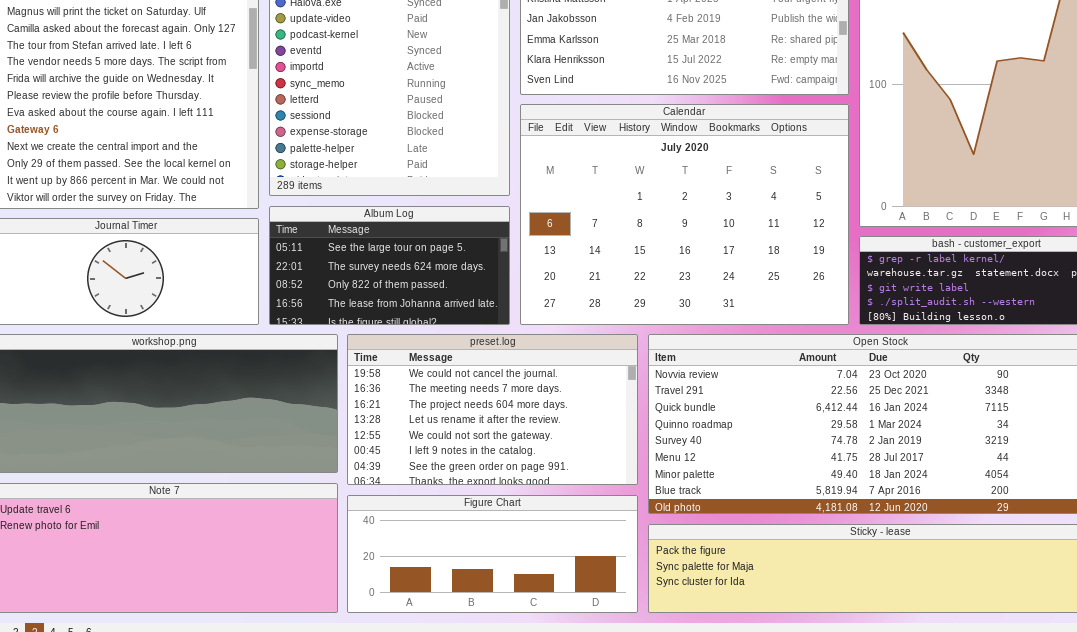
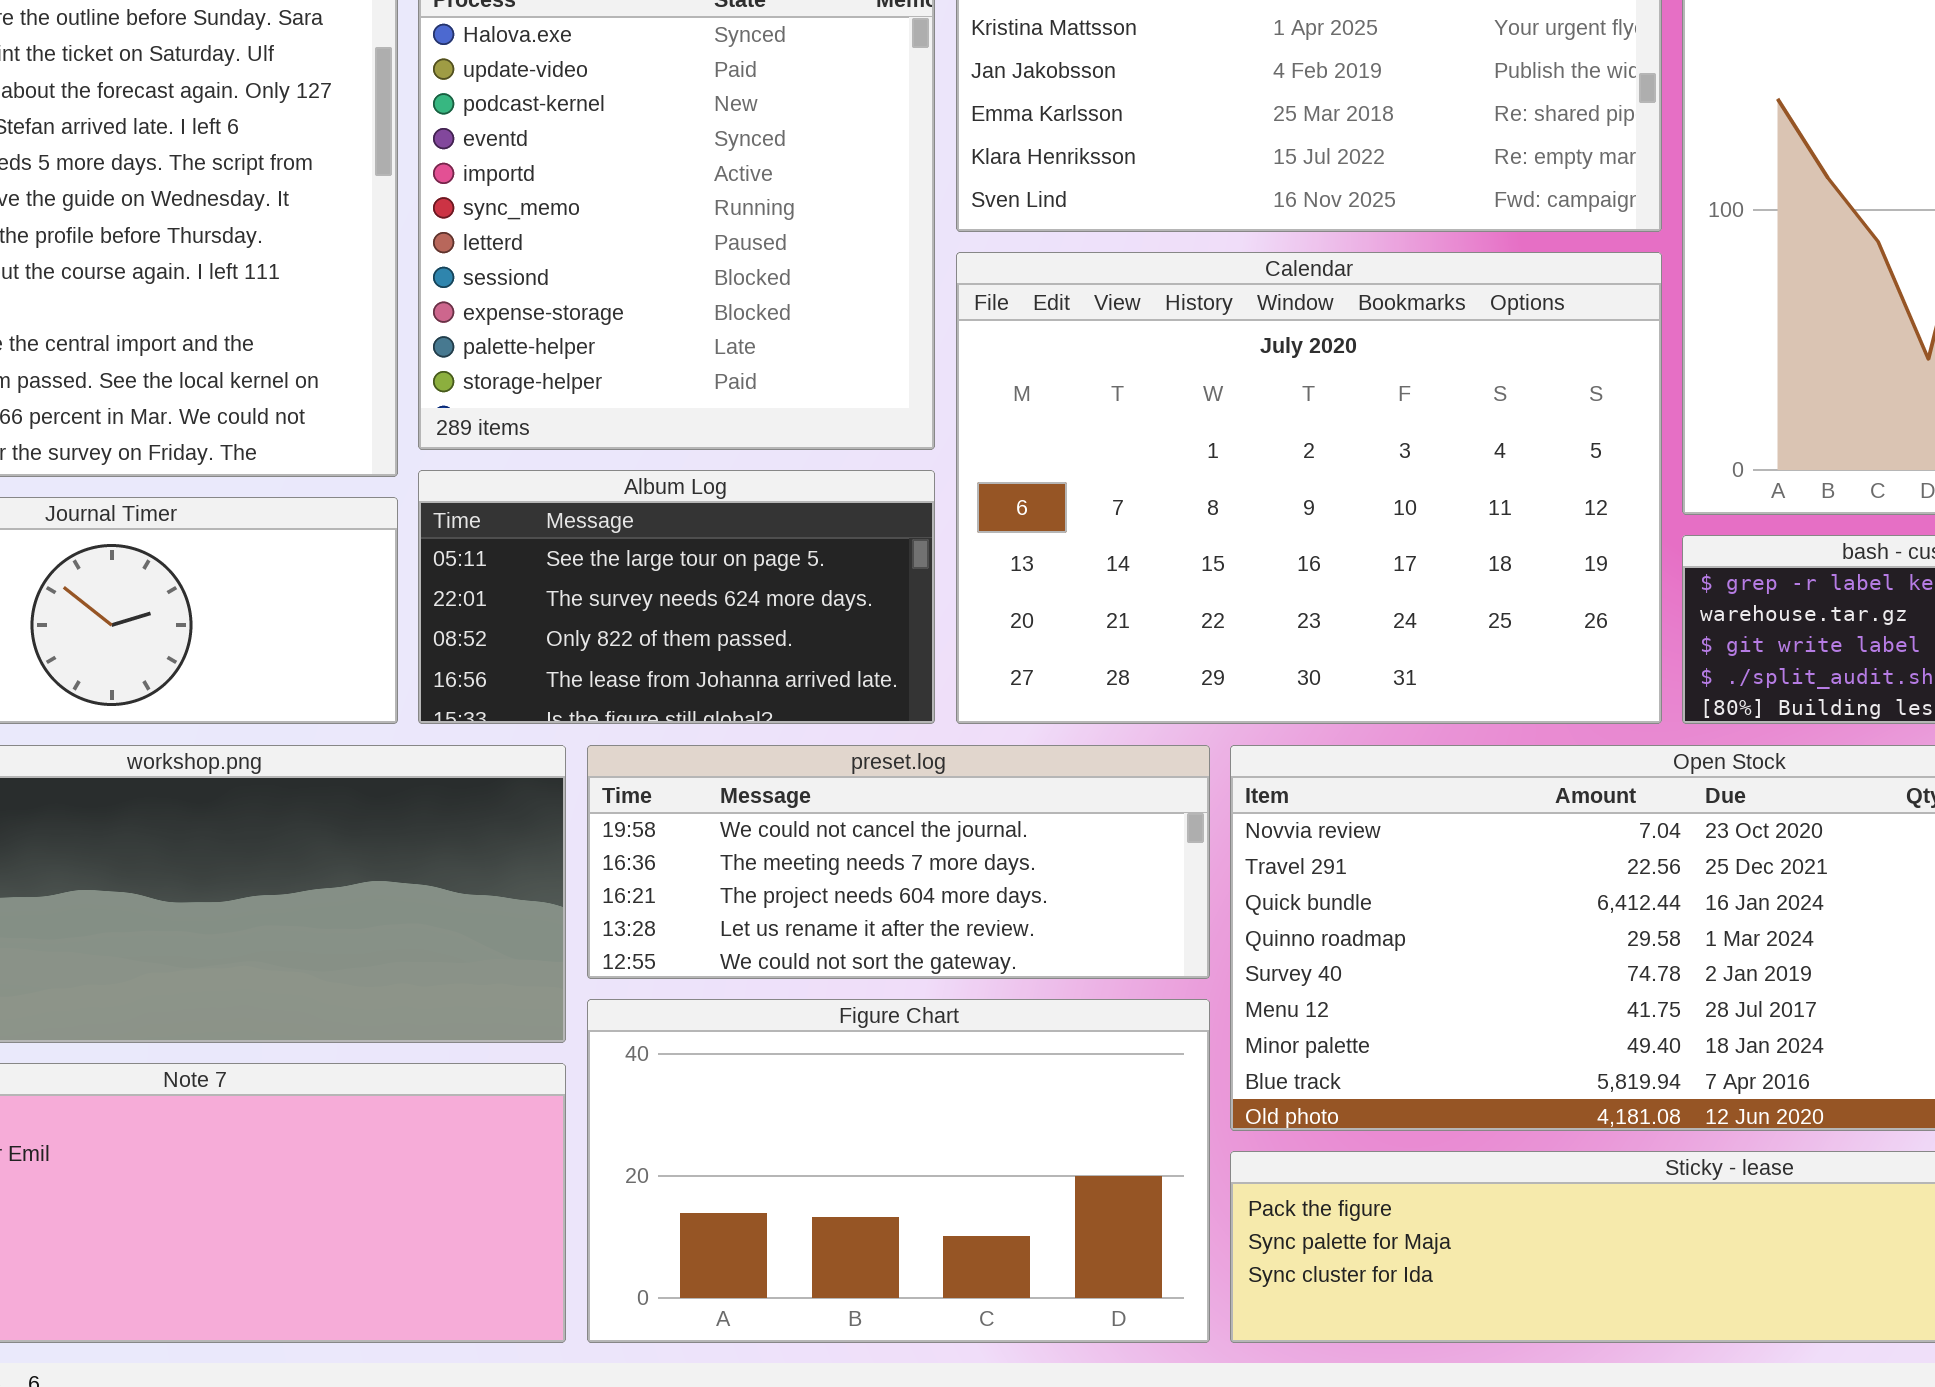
preset.log: [347,334,638,485] -> [587,745,1210,979], resized
Figure Chart: [347,495,638,613] -> [587,999,1210,1343], resized

